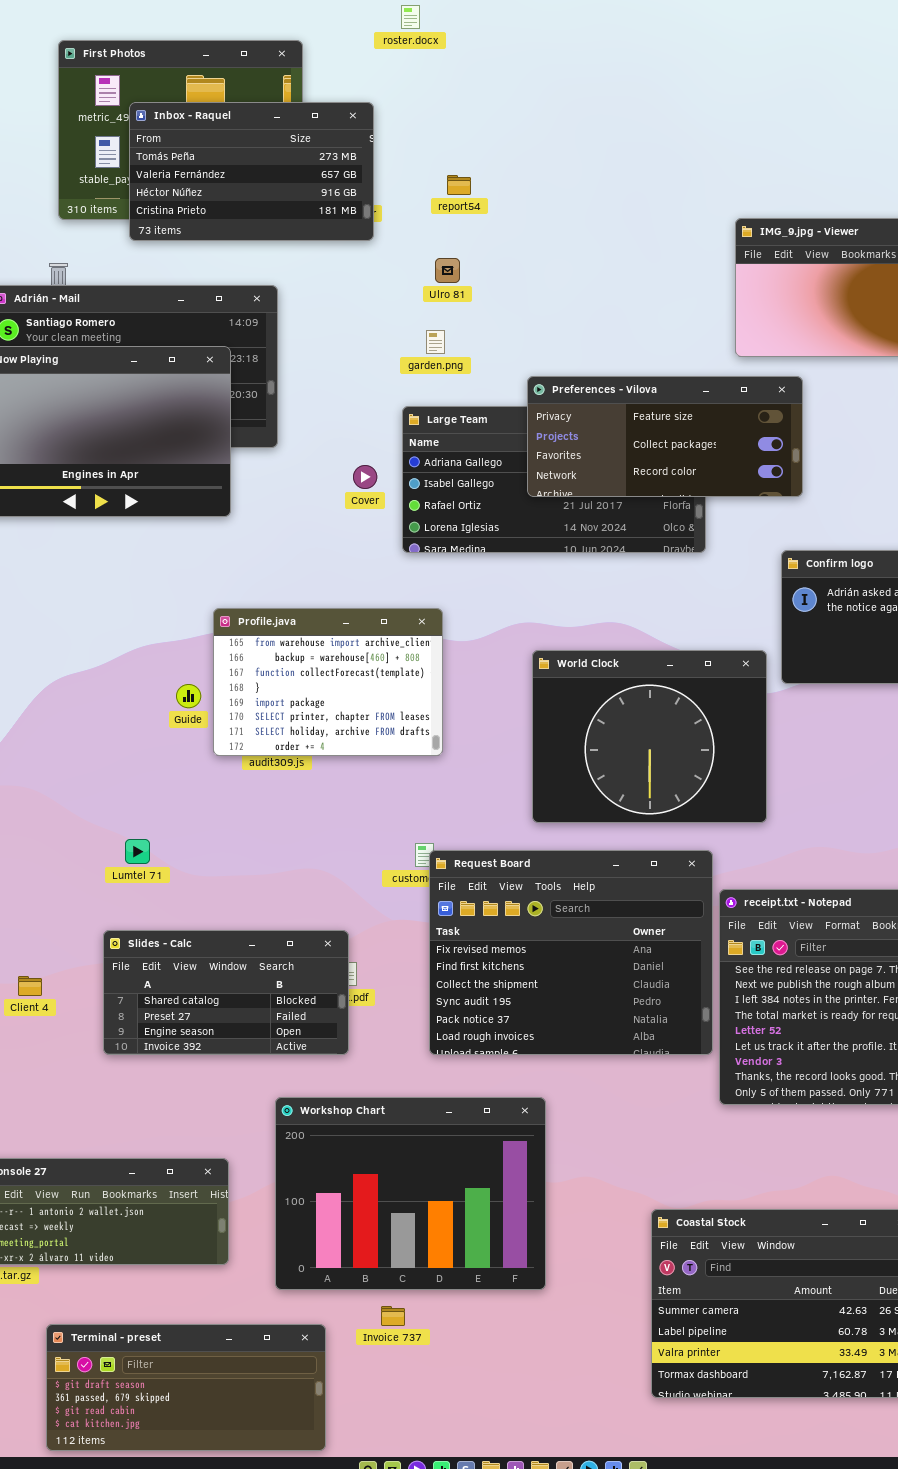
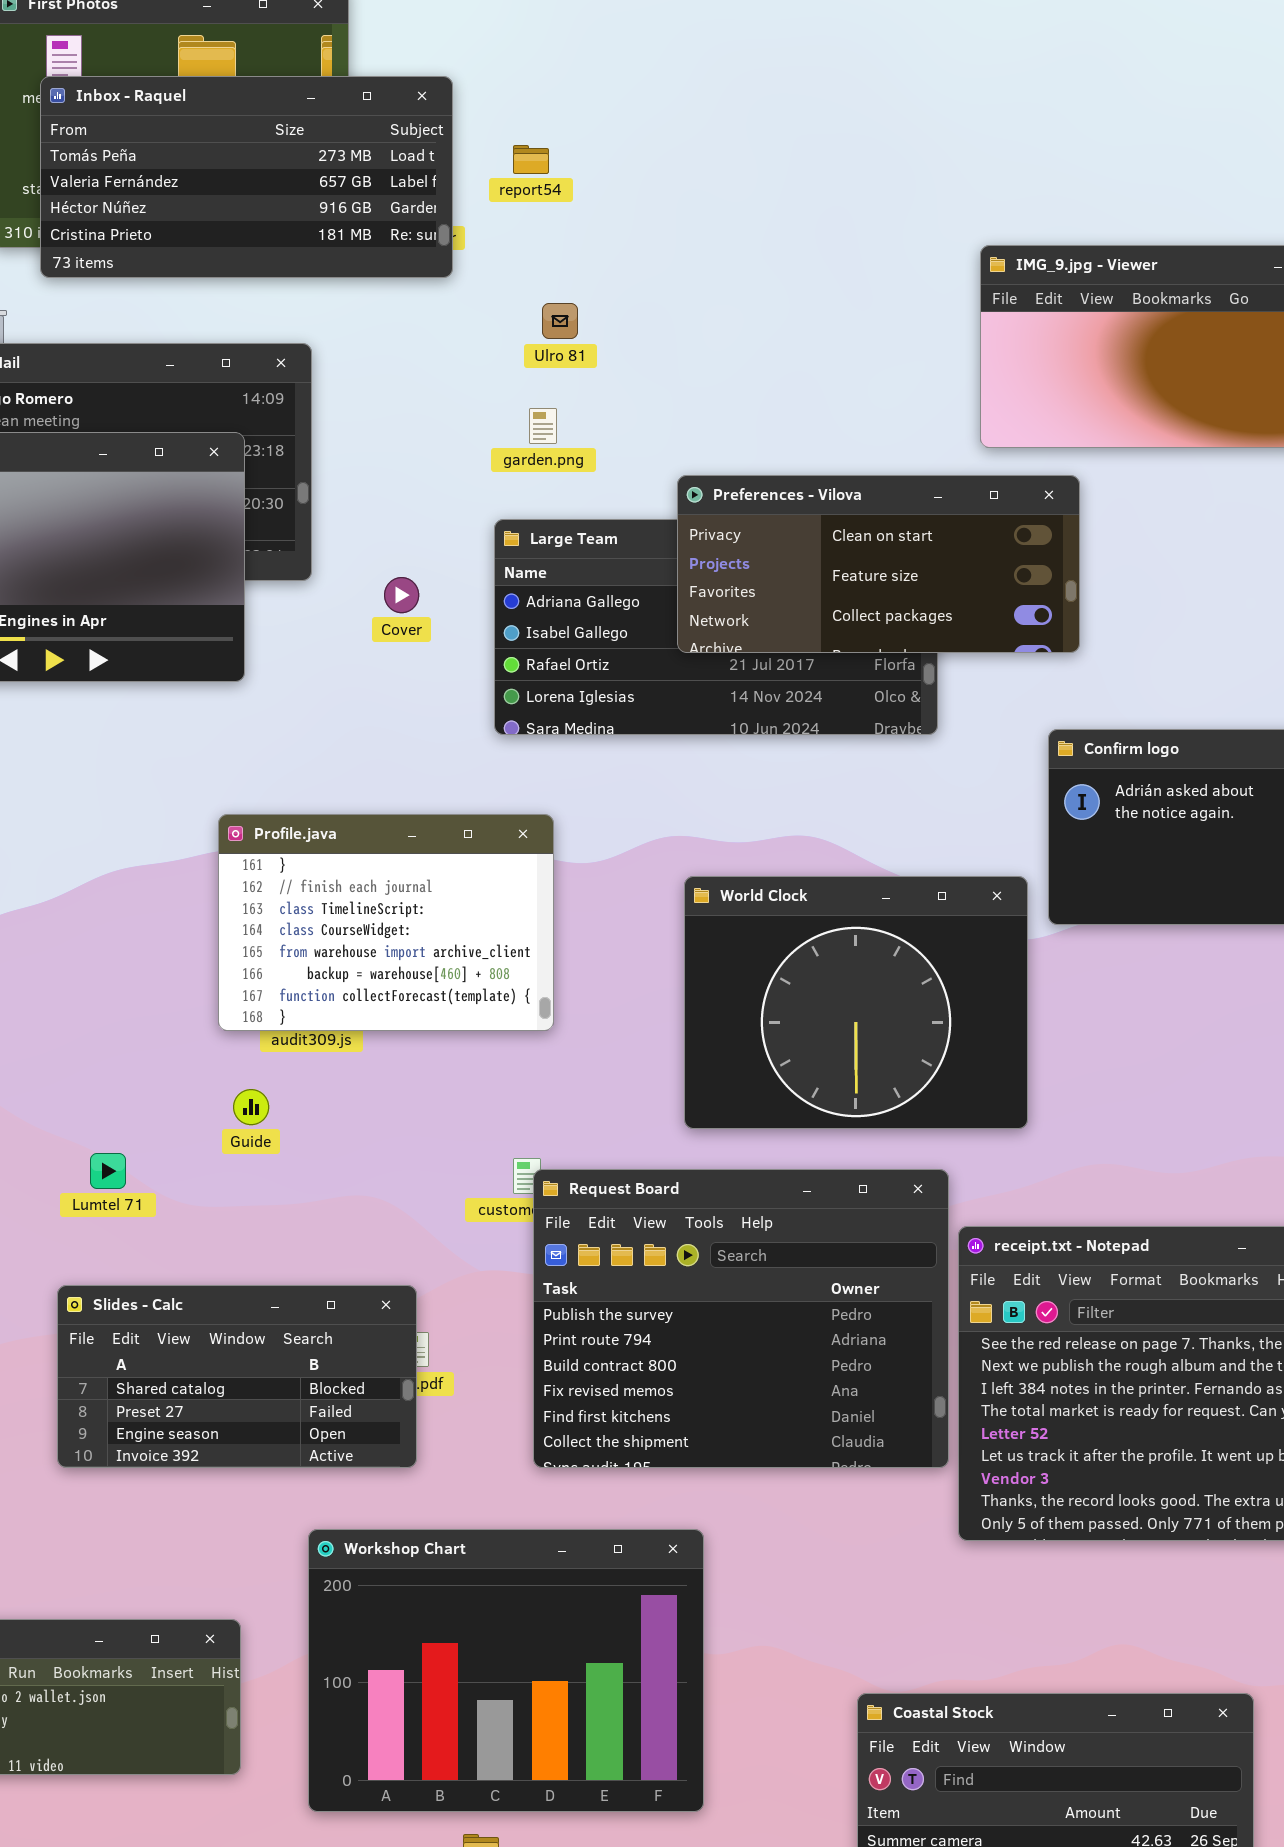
Inbox - Raquel: [129,102,374,241] -> [40,76,453,278], resized
report54: [447,175,471,195] -> [513,145,549,174], moved
Preferences - Vilova: [527,376,803,497] -> [677,475,1080,653], scrolled up 1 row
Cover: [353,465,377,489] -> [384,577,419,613], moved
Profile.java: [213,608,443,756] -> [218,814,554,1031], scrolled up 4 rows
Guide: [176,684,201,708] -> [233,1089,269,1125], moved
Request Board: [429,850,713,1055] -> [533,1169,949,1468], scrolled up 3 rows

